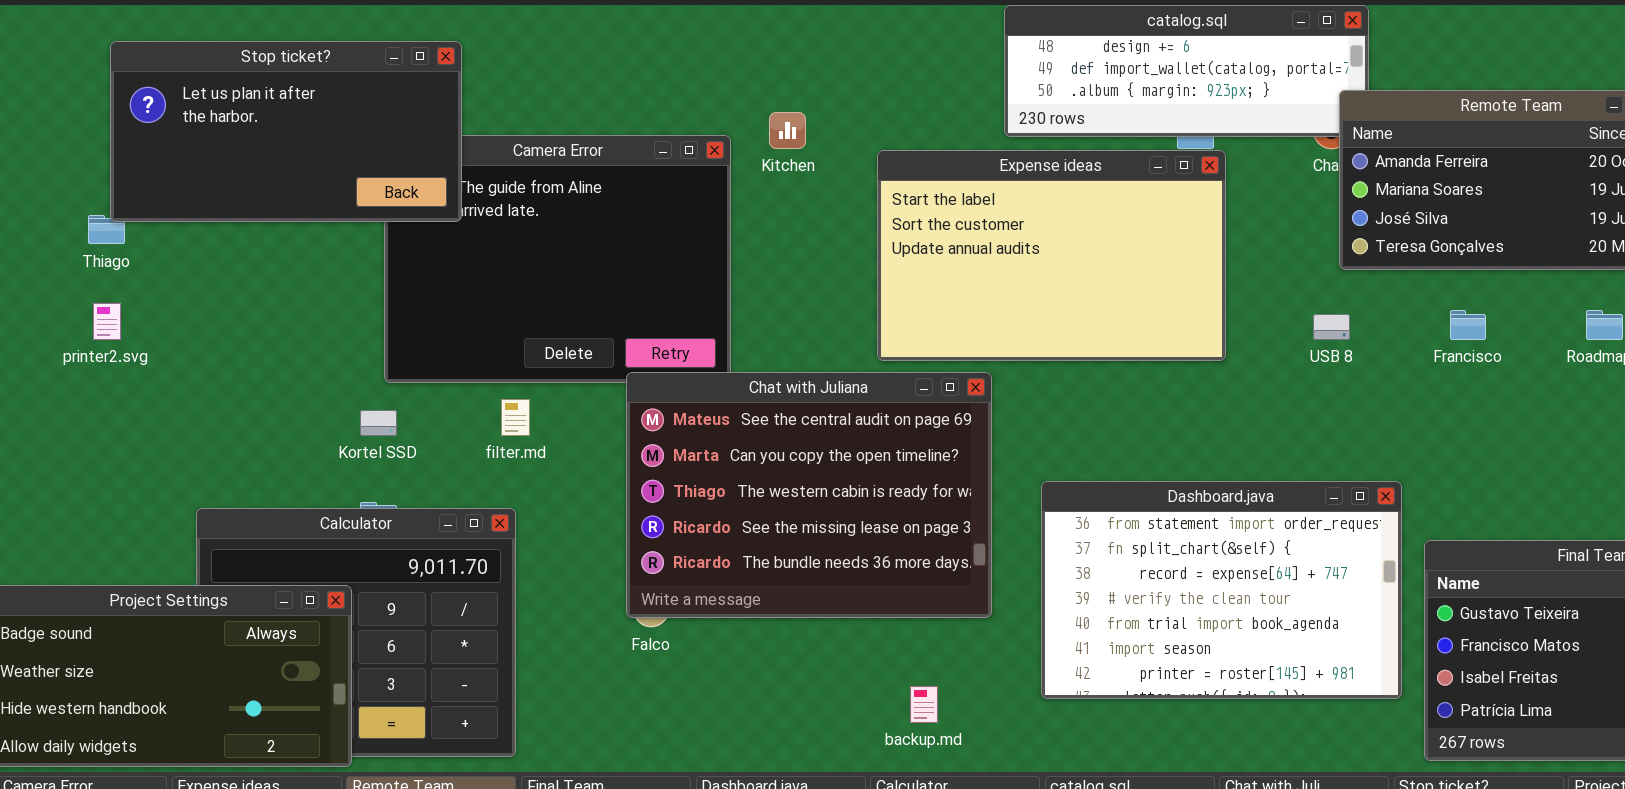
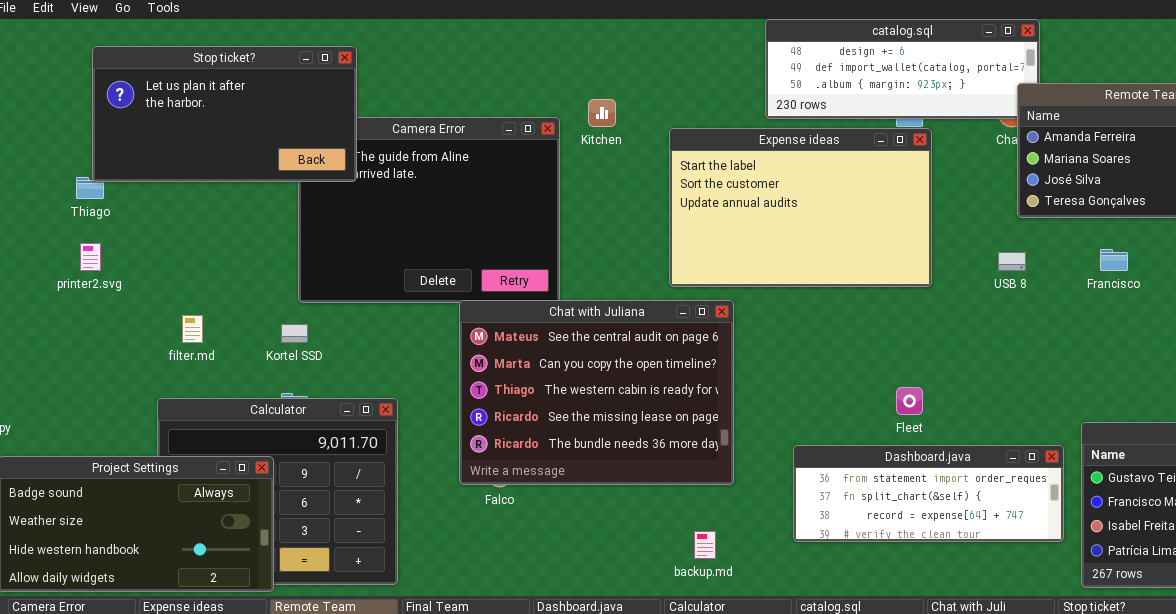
Chat with Juliana: [626,372,992,618] -> [459,300,734,485], moved
filter.md: [501,399,530,436] -> [182,315,203,343], moved
Dashboard.java: [1041,481,1402,699] -> [793,445,1064,542], resized

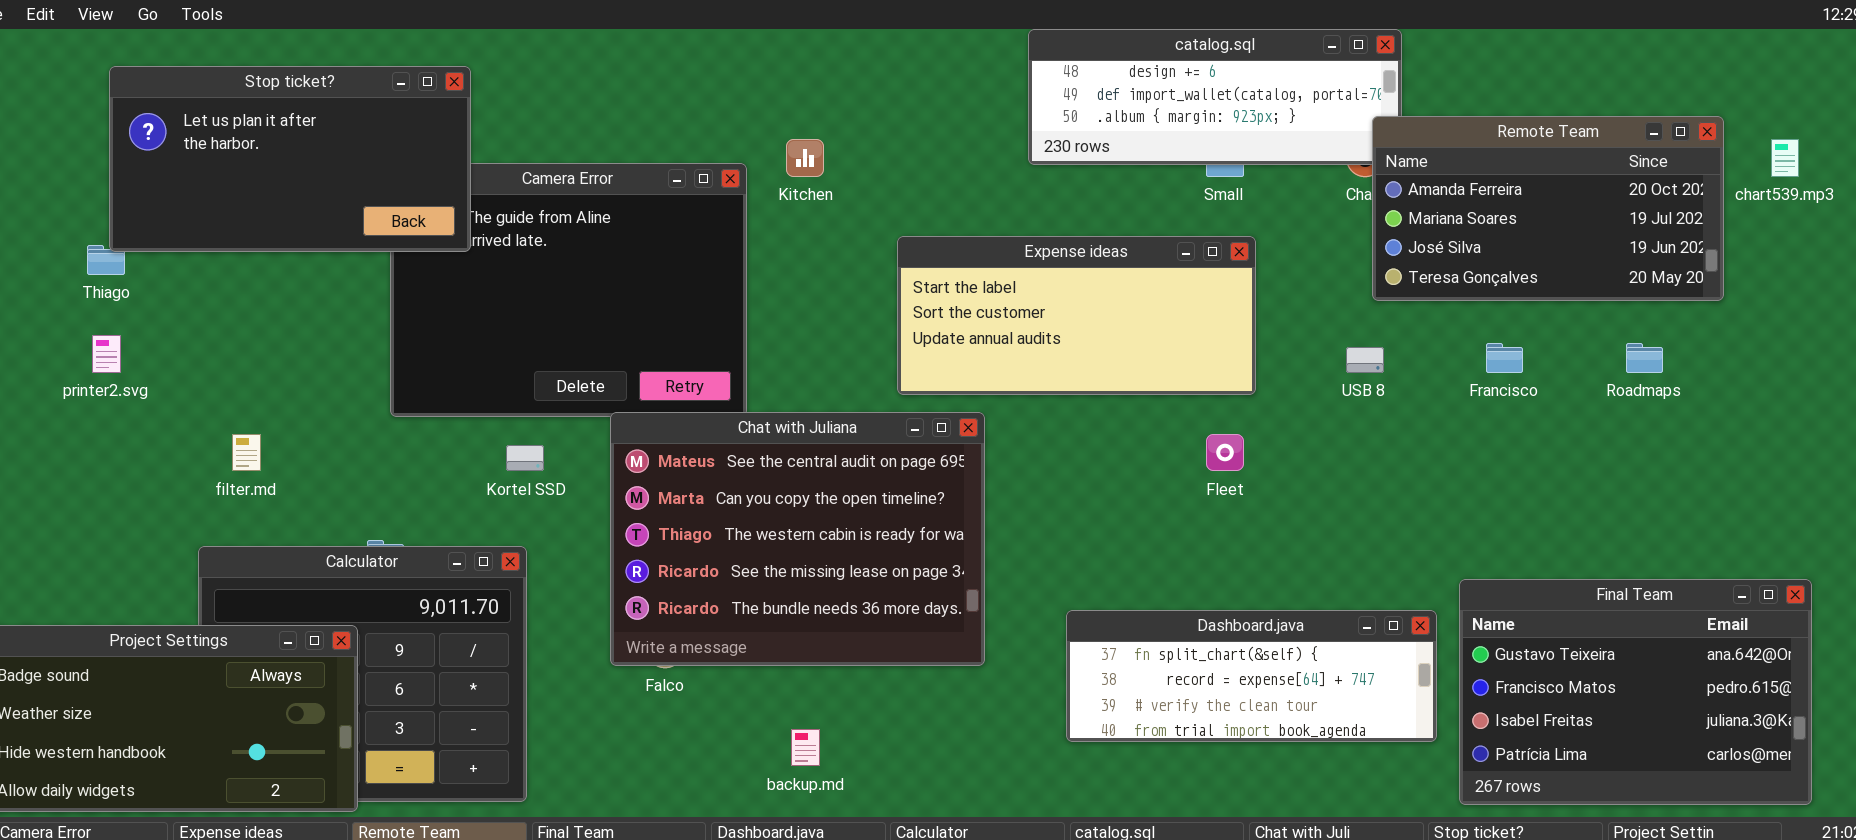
Expense ideas: [669,128,932,287] -> [897,236,1256,395], resized
Kortel SSD: [281,324,308,343] -> [506,445,544,471], moved
Fleet: [896,387,923,415] -> [1206,434,1244,471], moved
Dashboard.java: [793,445,1064,542] -> [1066,610,1437,742], scrolled down 1 row
backup.md: [694,531,716,559] -> [791,729,820,766], moved

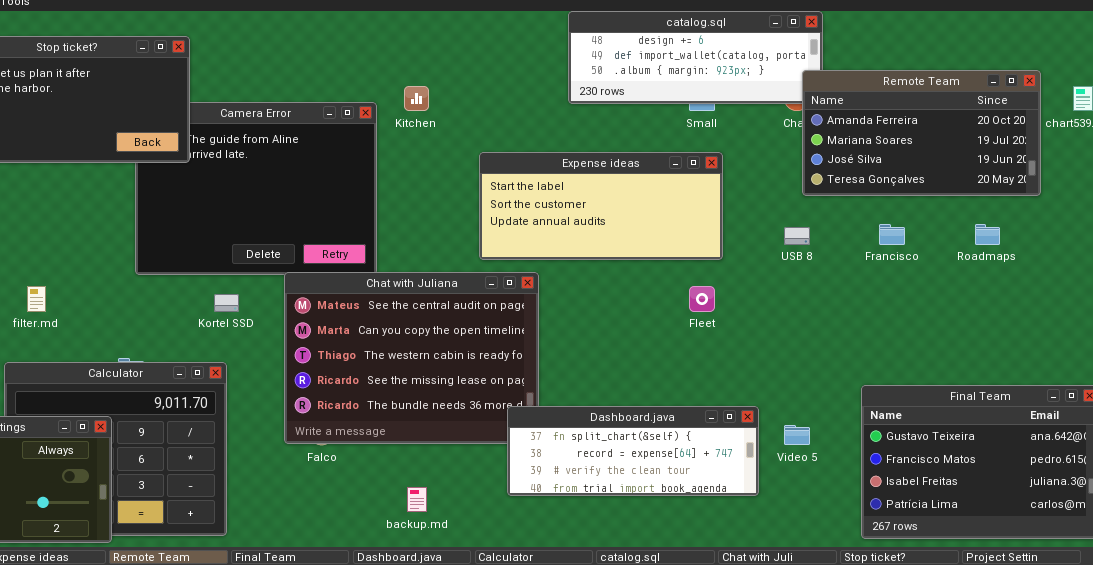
Dashboard.java: [1066,610,1437,742] -> [507,406,759,496], moved

